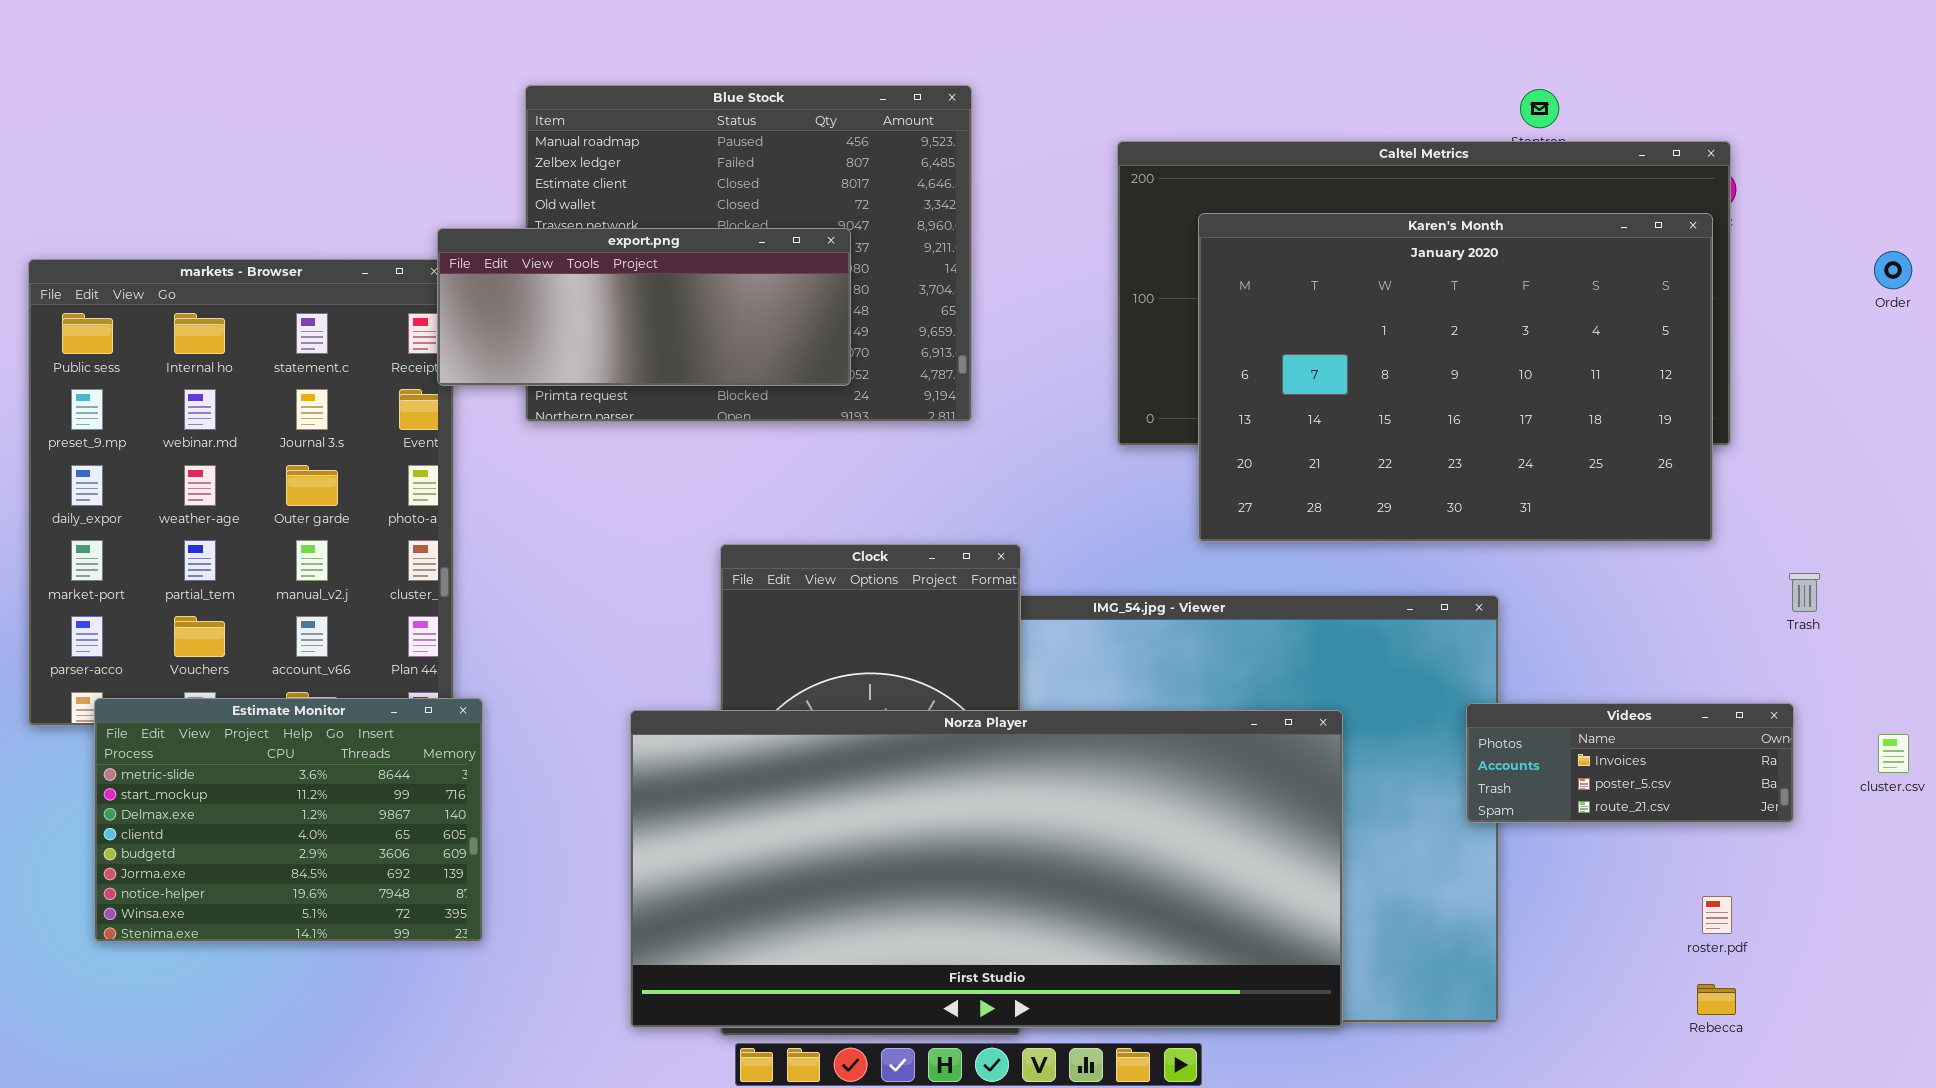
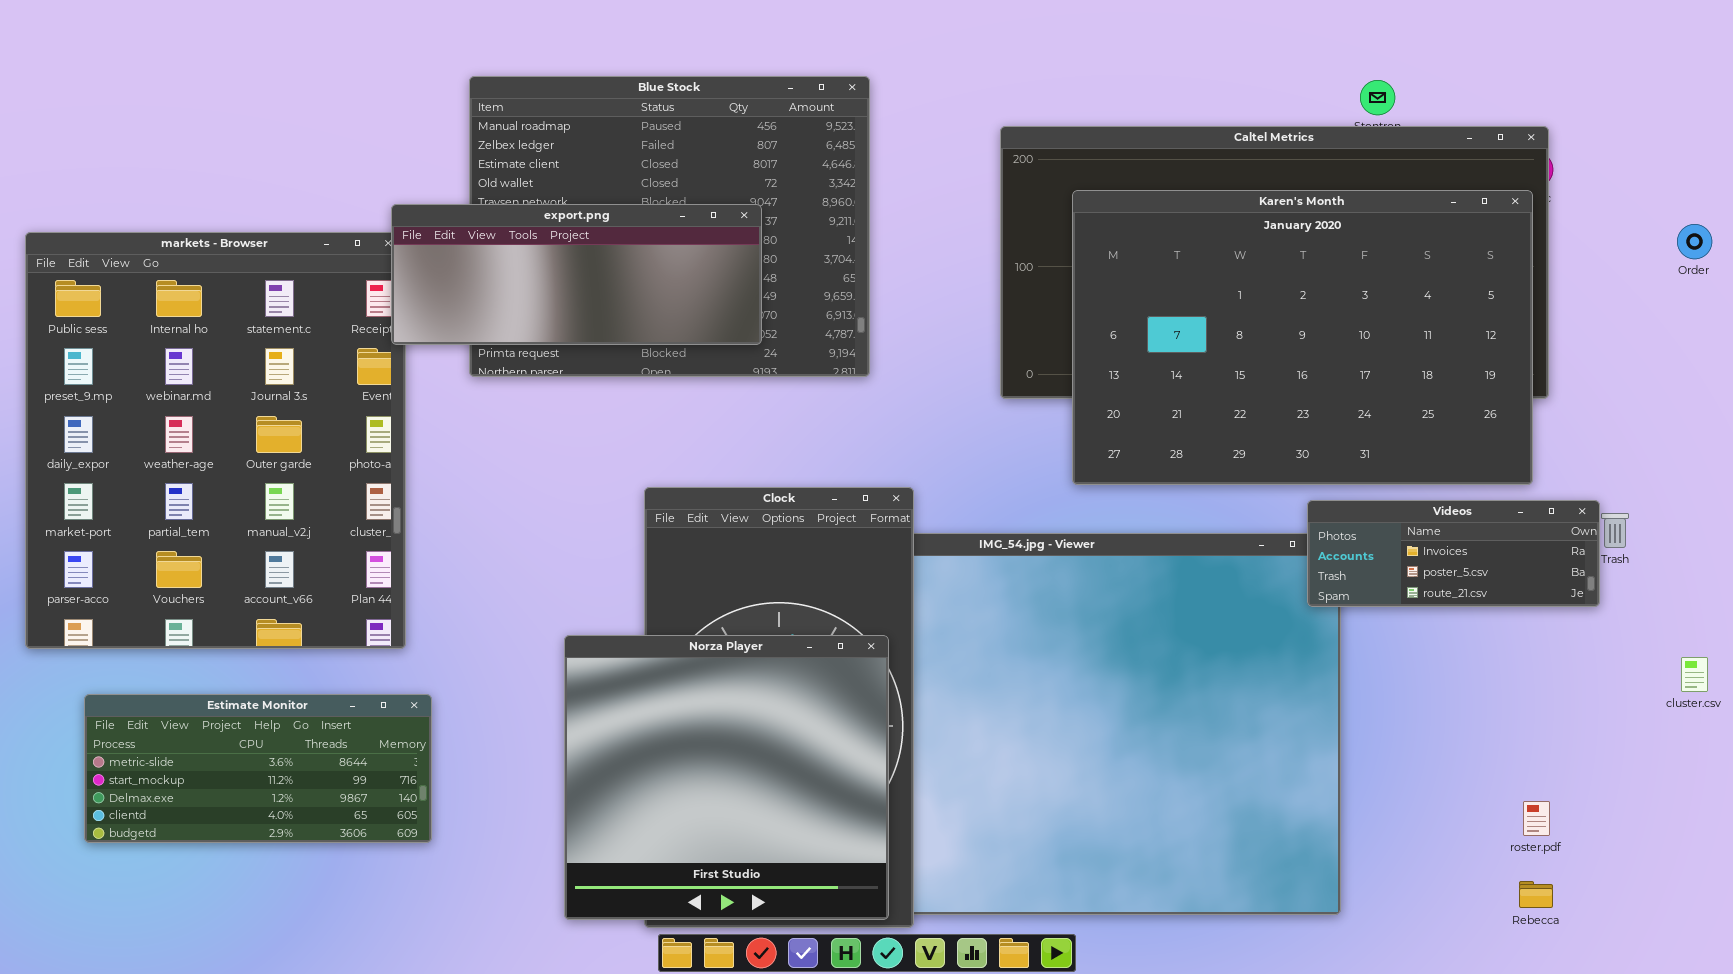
Estimate Monitor: [94,698,483,942] -> [84,694,432,843], resized
Videos: [1466,703,1794,823] -> [1307,500,1600,607], moved
Norza Player: [630,710,1343,1028] -> [564,635,889,920], resized

